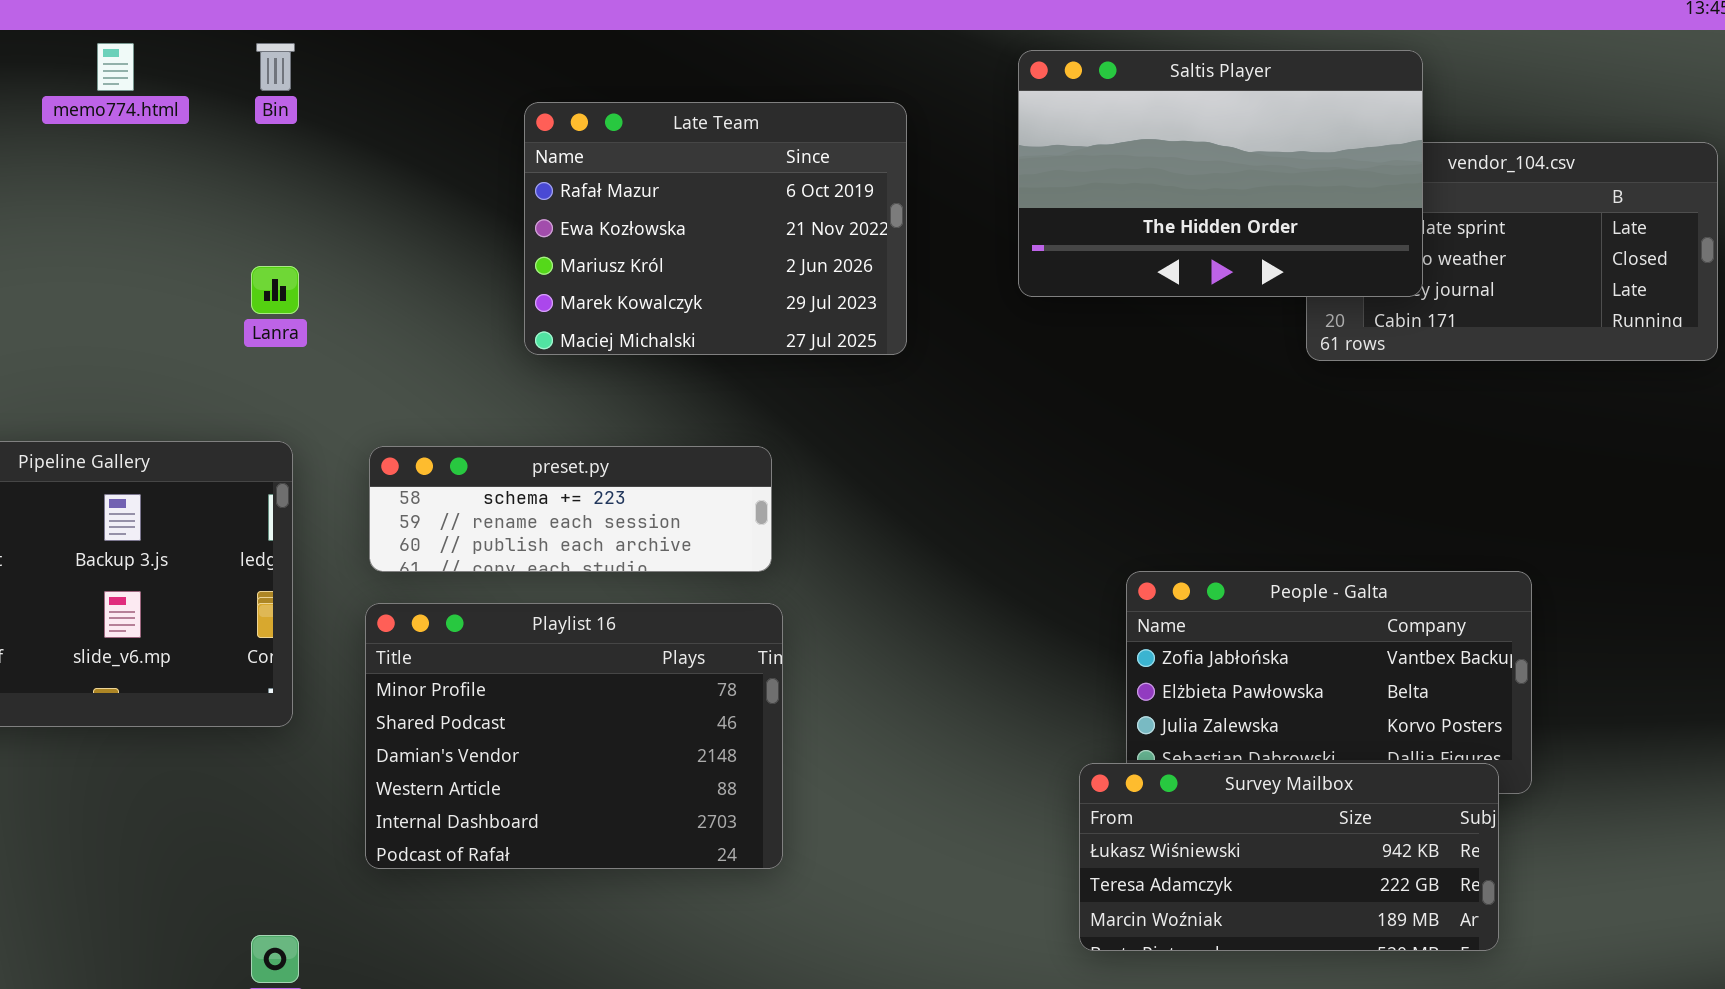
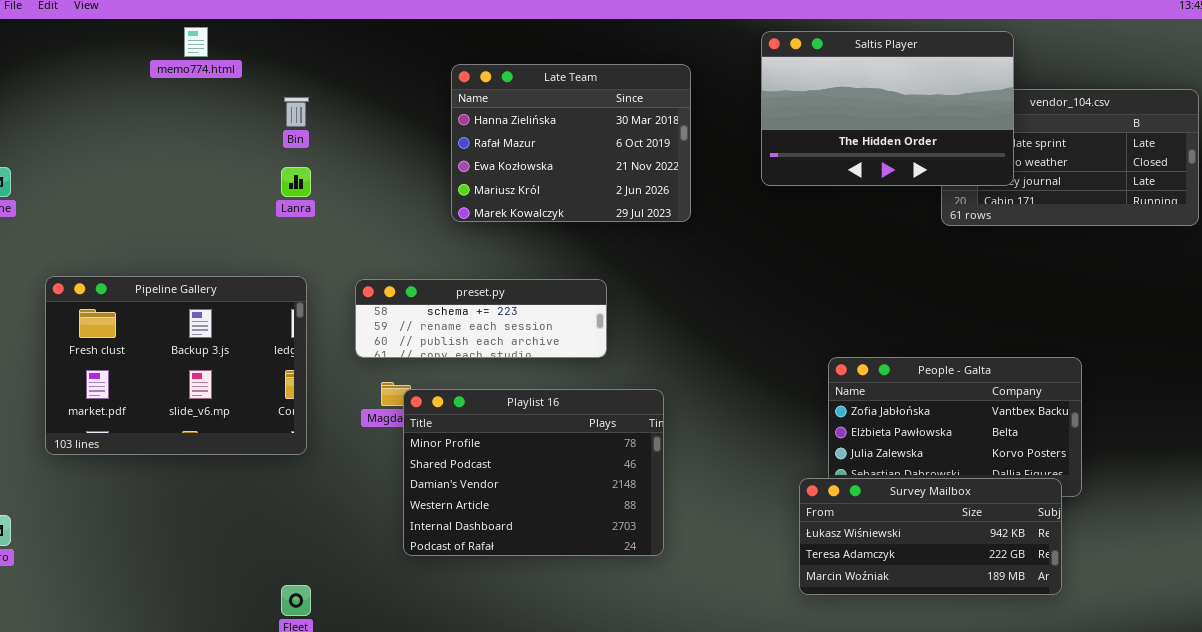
Bin: [256,43,295,91] -> [284,97,309,127], moved
Late Team: [524,102,907,355] -> [451,64,691,222], scrolled up 1 row
Playlist 16: [365,603,783,869] -> [403,389,664,556], moved

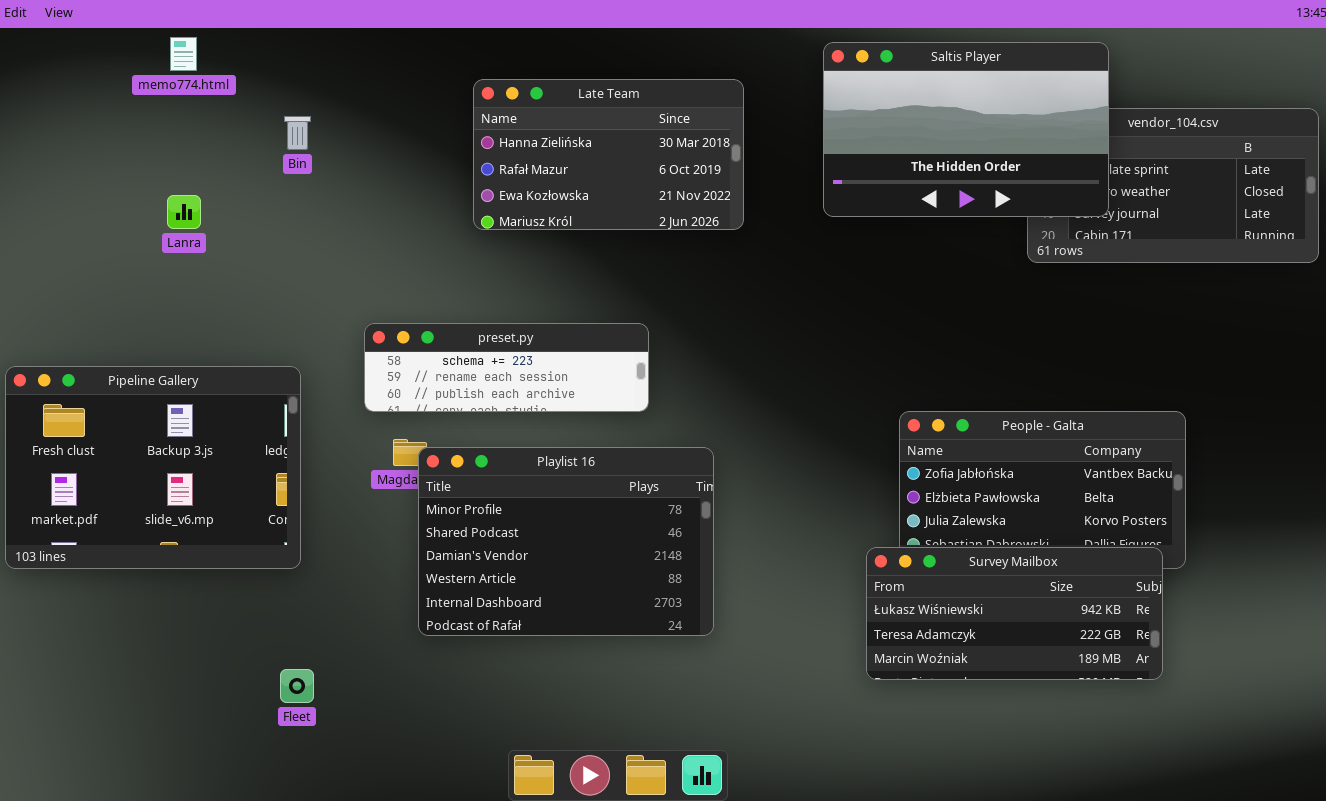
Late Team: [451,64,691,222] -> [473,79,744,230], resized
Lanra: [281,167,311,197] -> [167,195,201,229], moved
Pipeline Gallery: [45,276,307,455] -> [5,366,301,569], moved

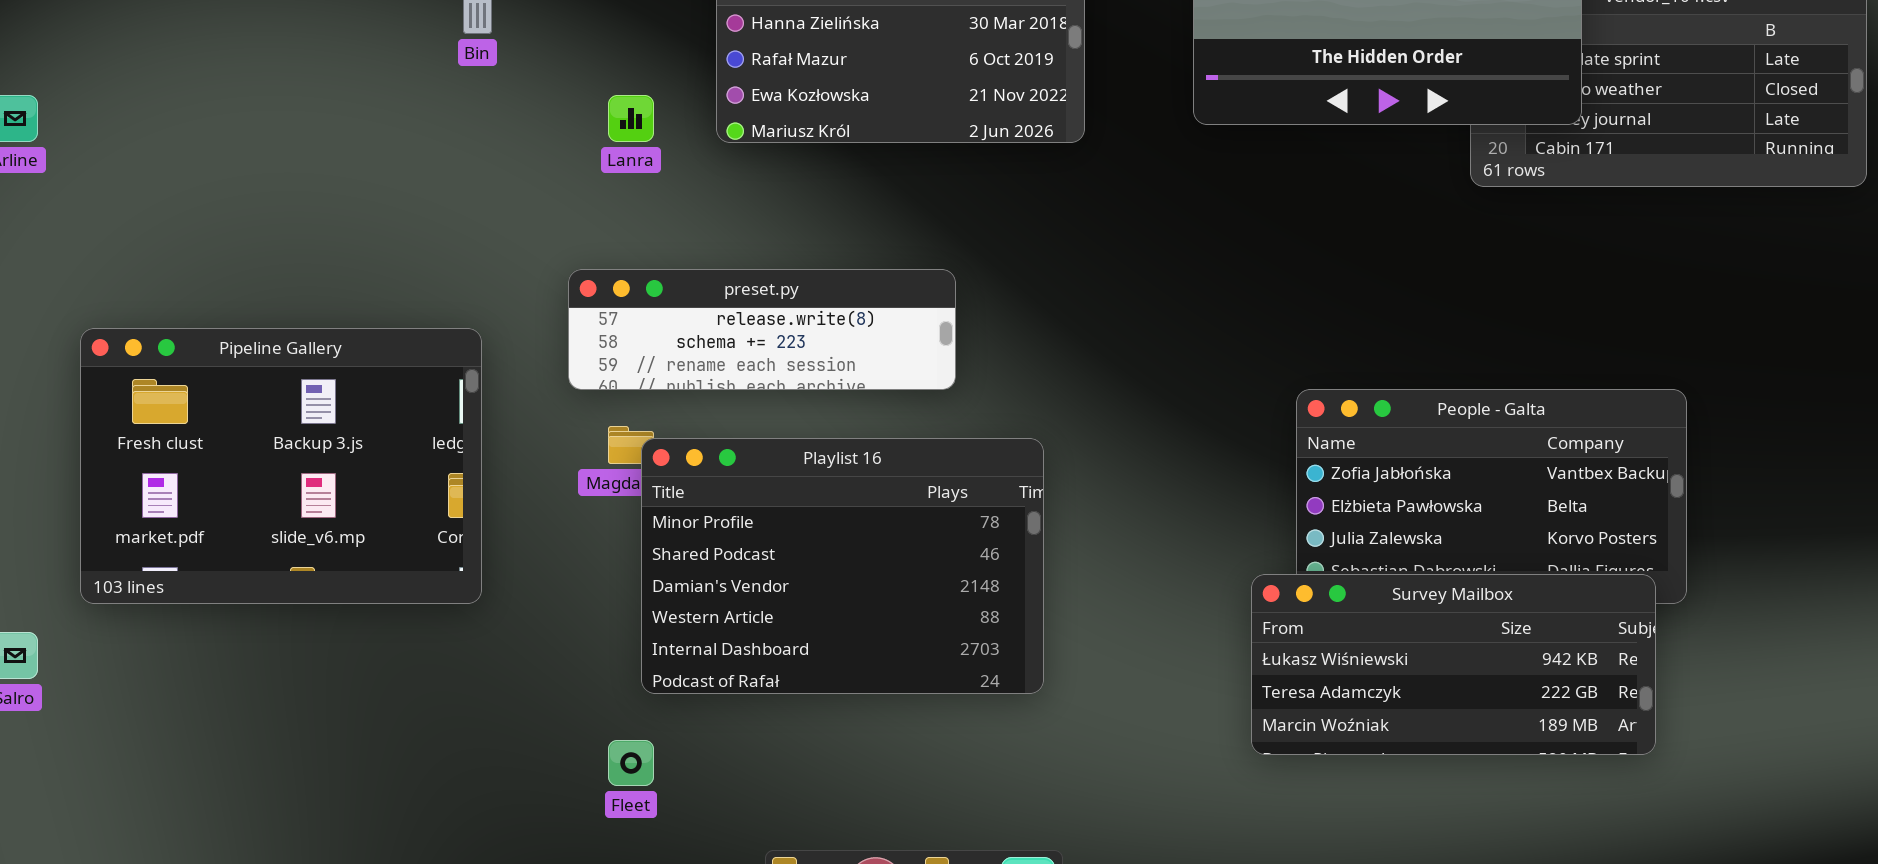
Lanra: [167,195,201,229] -> [608,95,654,142], moved
preset.py: [364,323,649,412] -> [568,269,956,390], scrolled up 1 row
Fleet: [280,669,314,703] -> [608,740,654,786], moved

